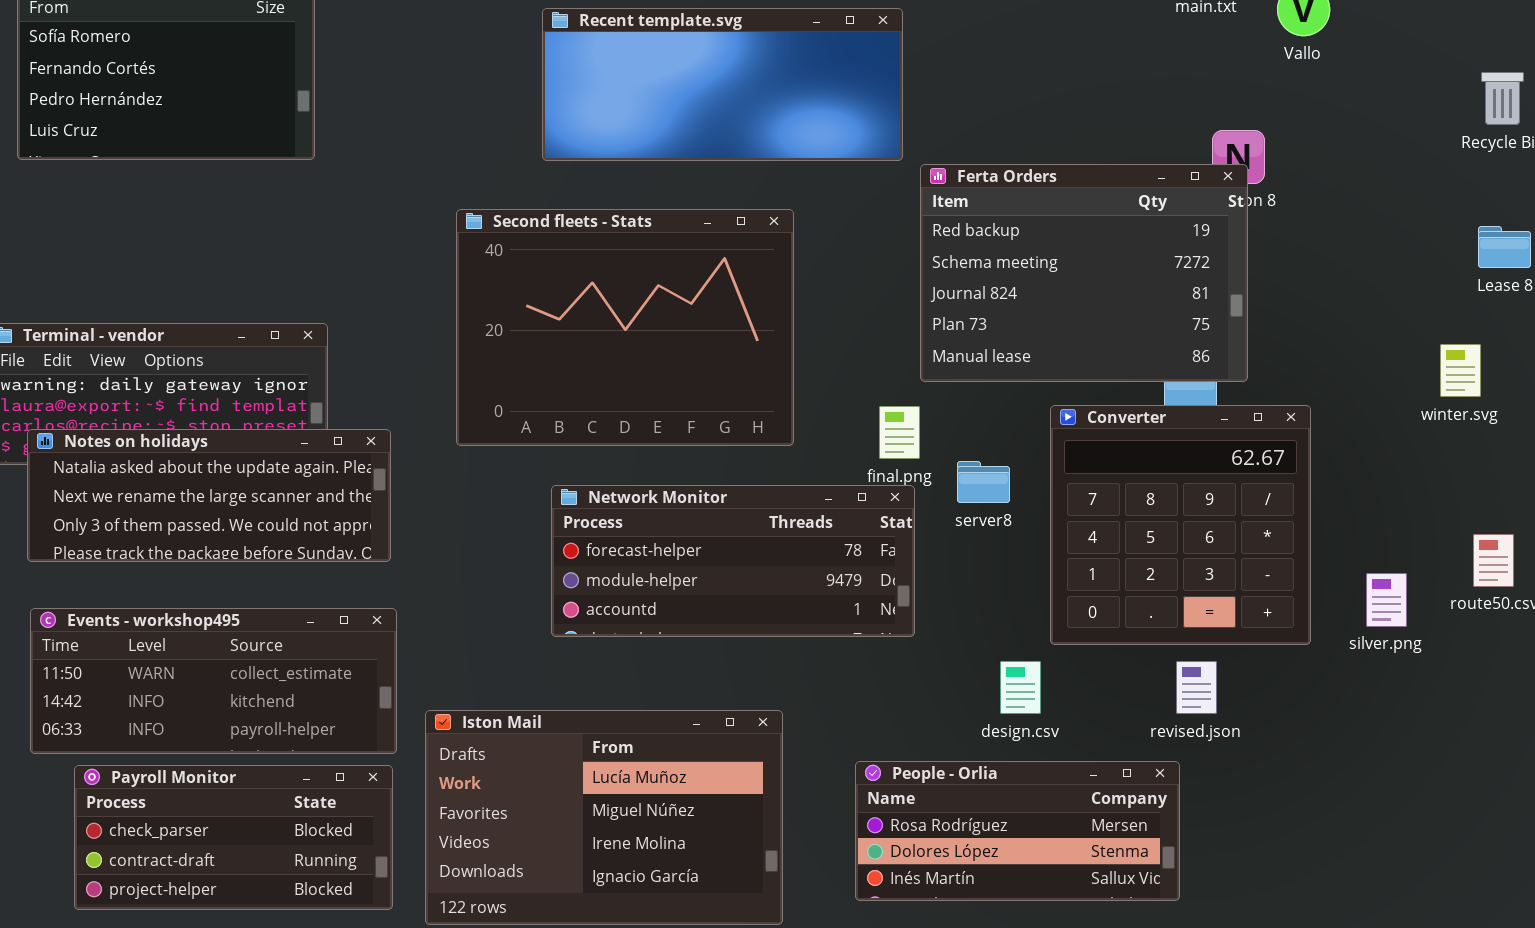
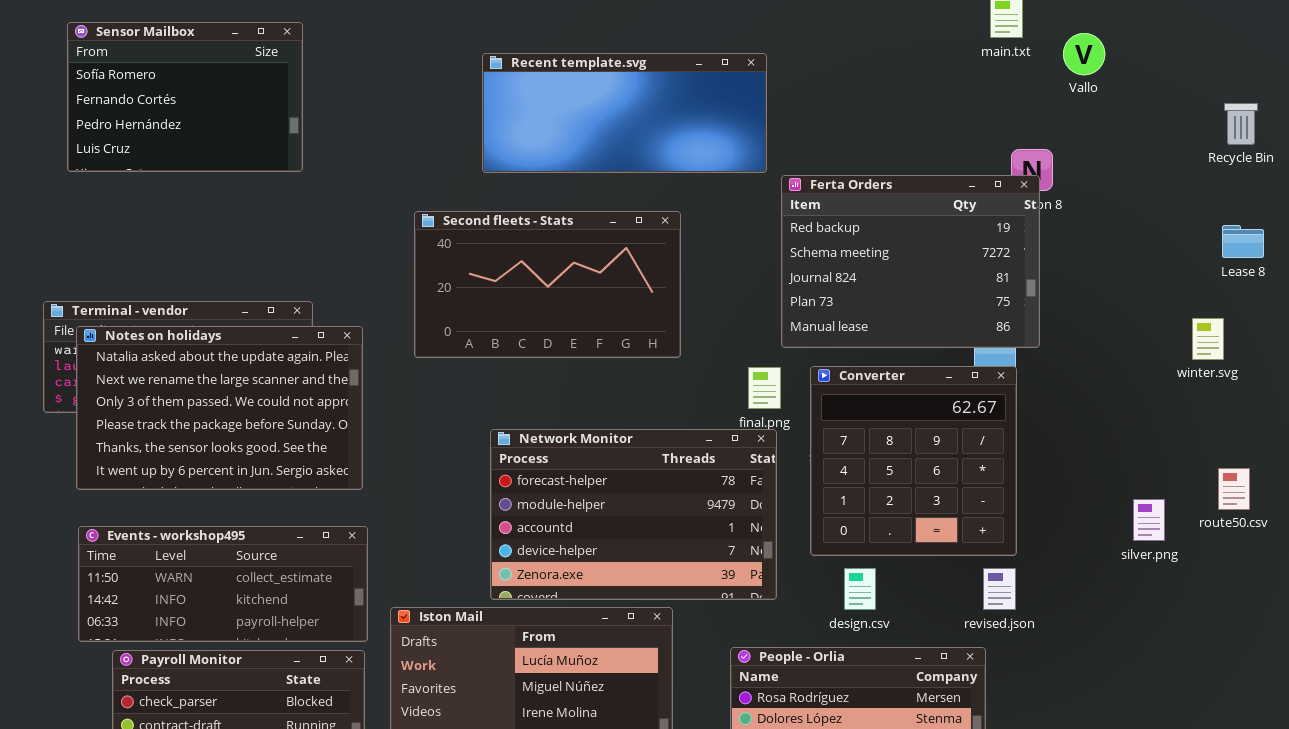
Second fleets - Stats: [456,209,794,446] -> [414,211,681,358], resized
Converter: [1050,405,1311,645] -> [810,366,1017,556], moved
Notes on holidays: [27,429,391,562] -> [76,326,363,490], resized
Network Monitor: [551,485,915,637] -> [490,429,777,600], resized

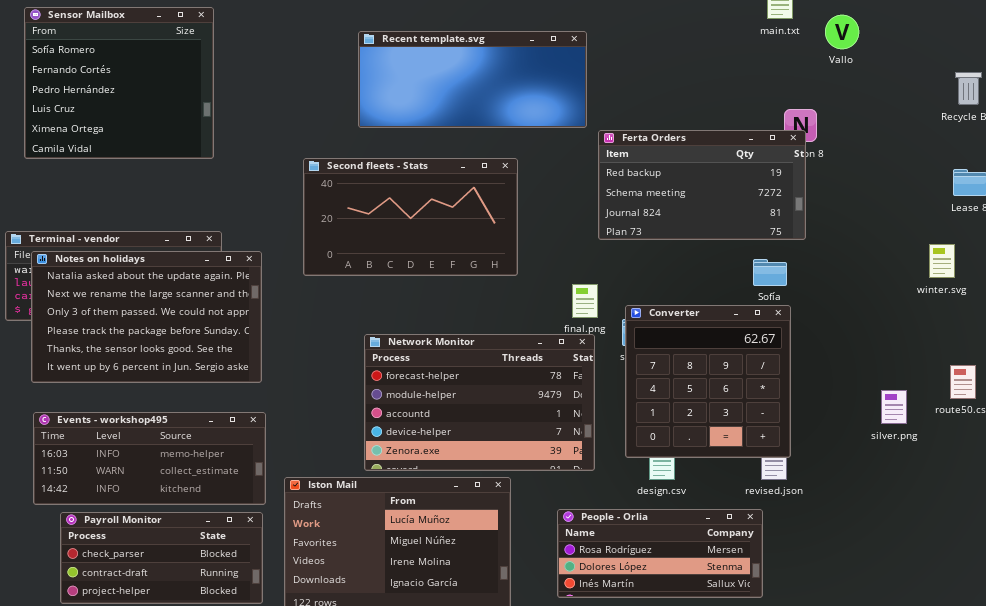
Sensor Mailbox: [67,22,303,172] -> [24,7,214,159], resized
Ferta Orders: [781,175,1040,348] -> [598,130,806,240], resized
Converter: [810,366,1017,556] -> [625,305,791,458], moved
Events - workshop495: [78,526,368,642] -> [33,412,266,505], scrolled up 1 row

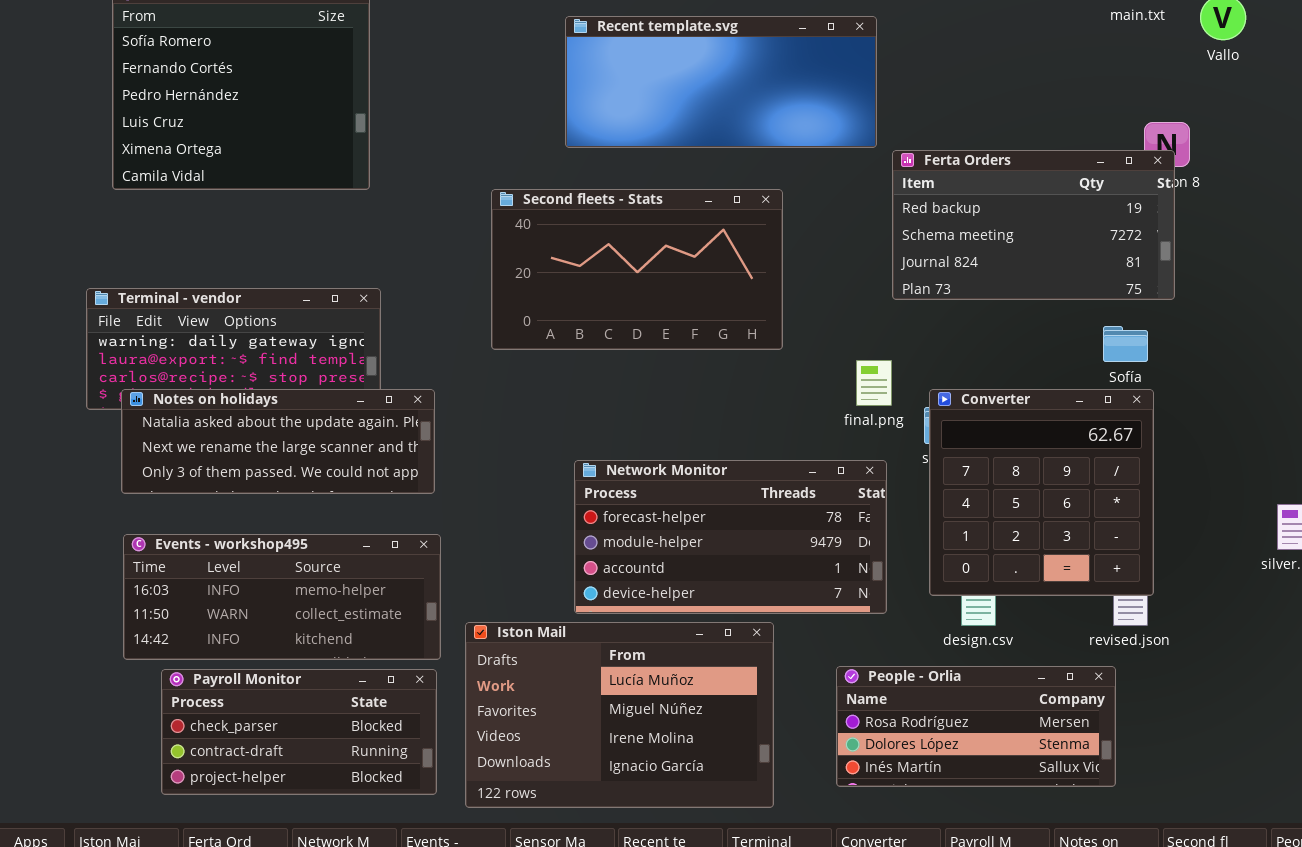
Notes on holidays: [31,251,262,383] -> [121,389,435,494], resized
Network Monitor: [364,334,595,471] -> [574,460,887,614], resized

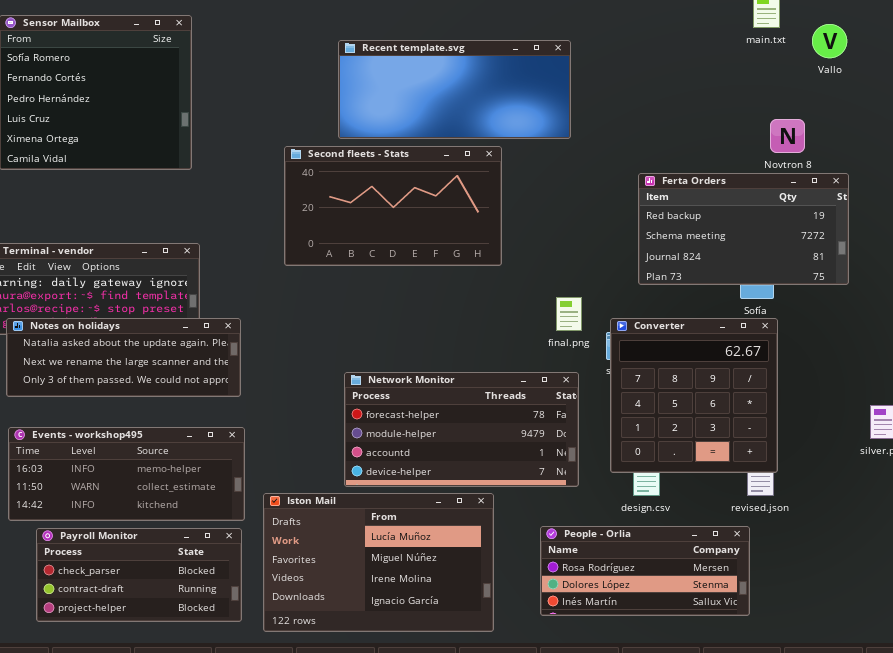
Ferta Orders: [892,150,1175,300] -> [638,173,849,285], moved
Second fleets - Stats: [491,189,783,350] -> [284,146,502,266], moved

